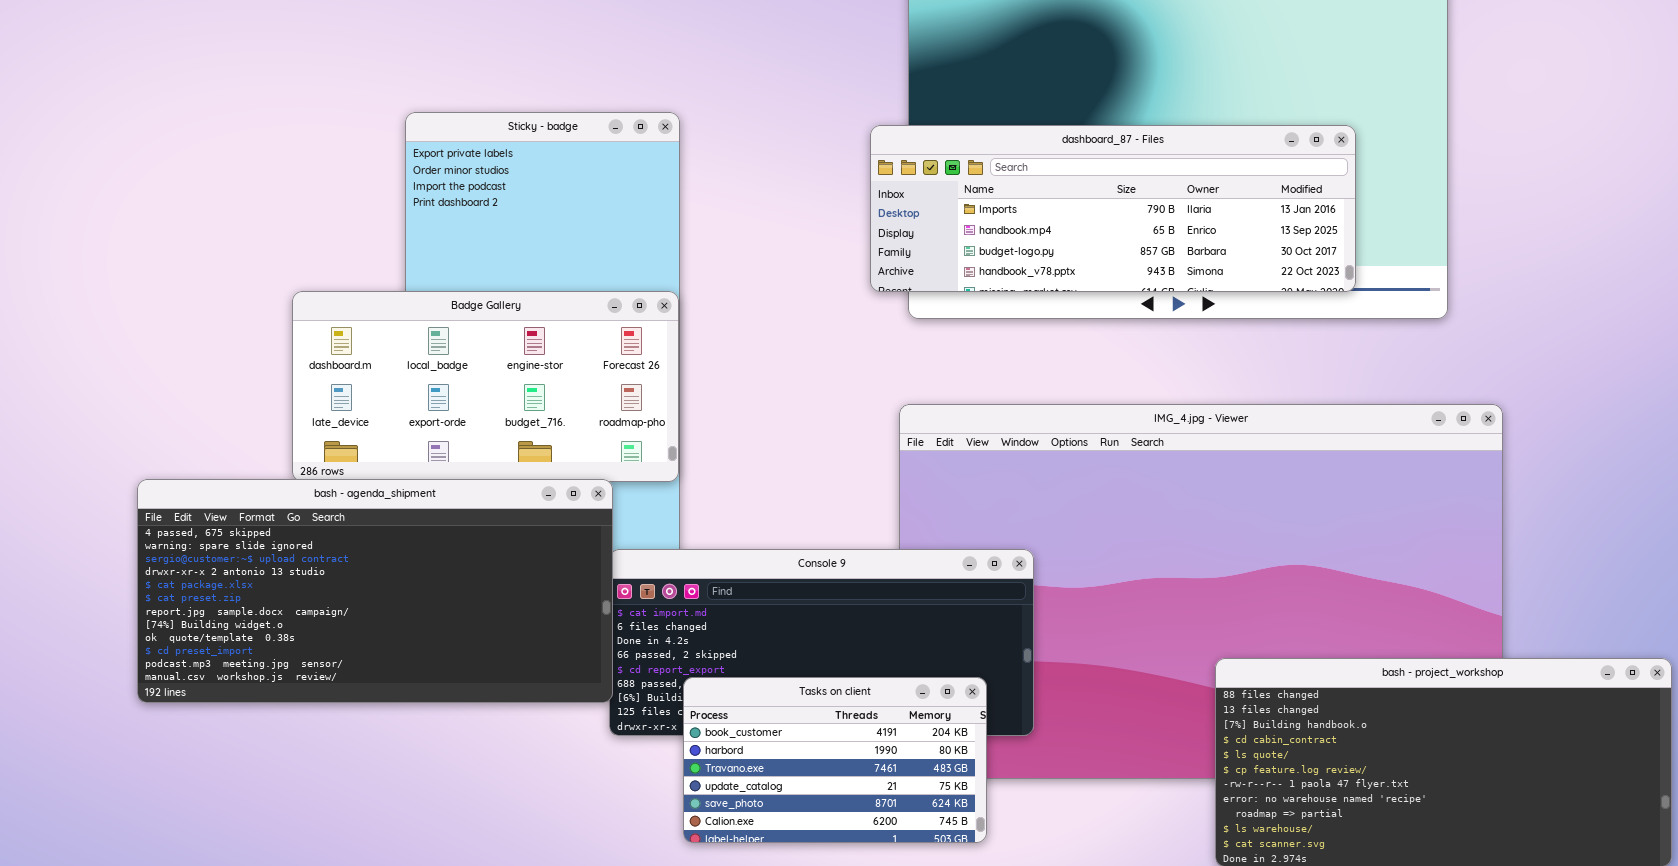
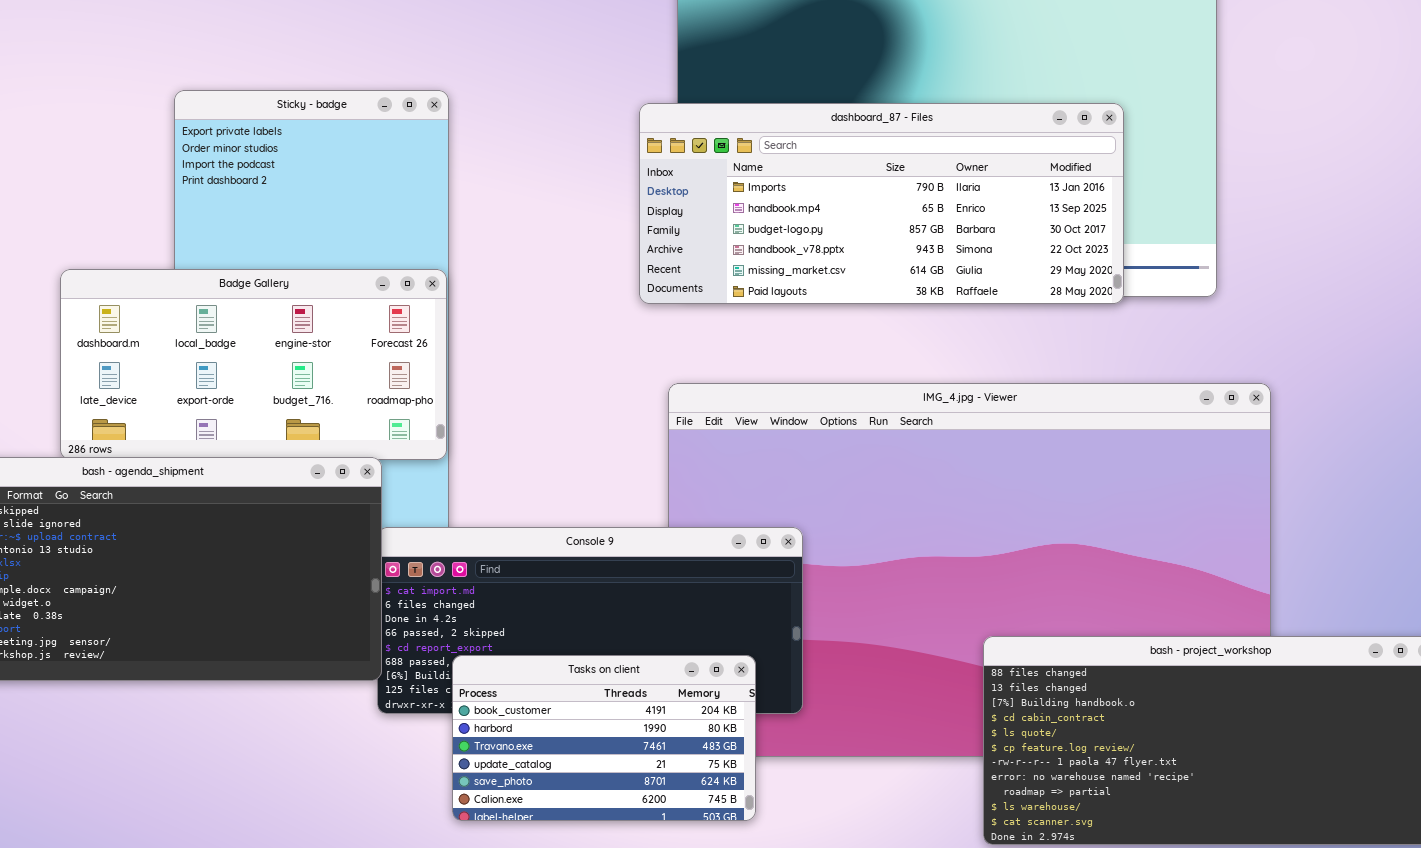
dashboard_87 - Files: [870,125,1356,292] -> [639,103,1124,304], resized

